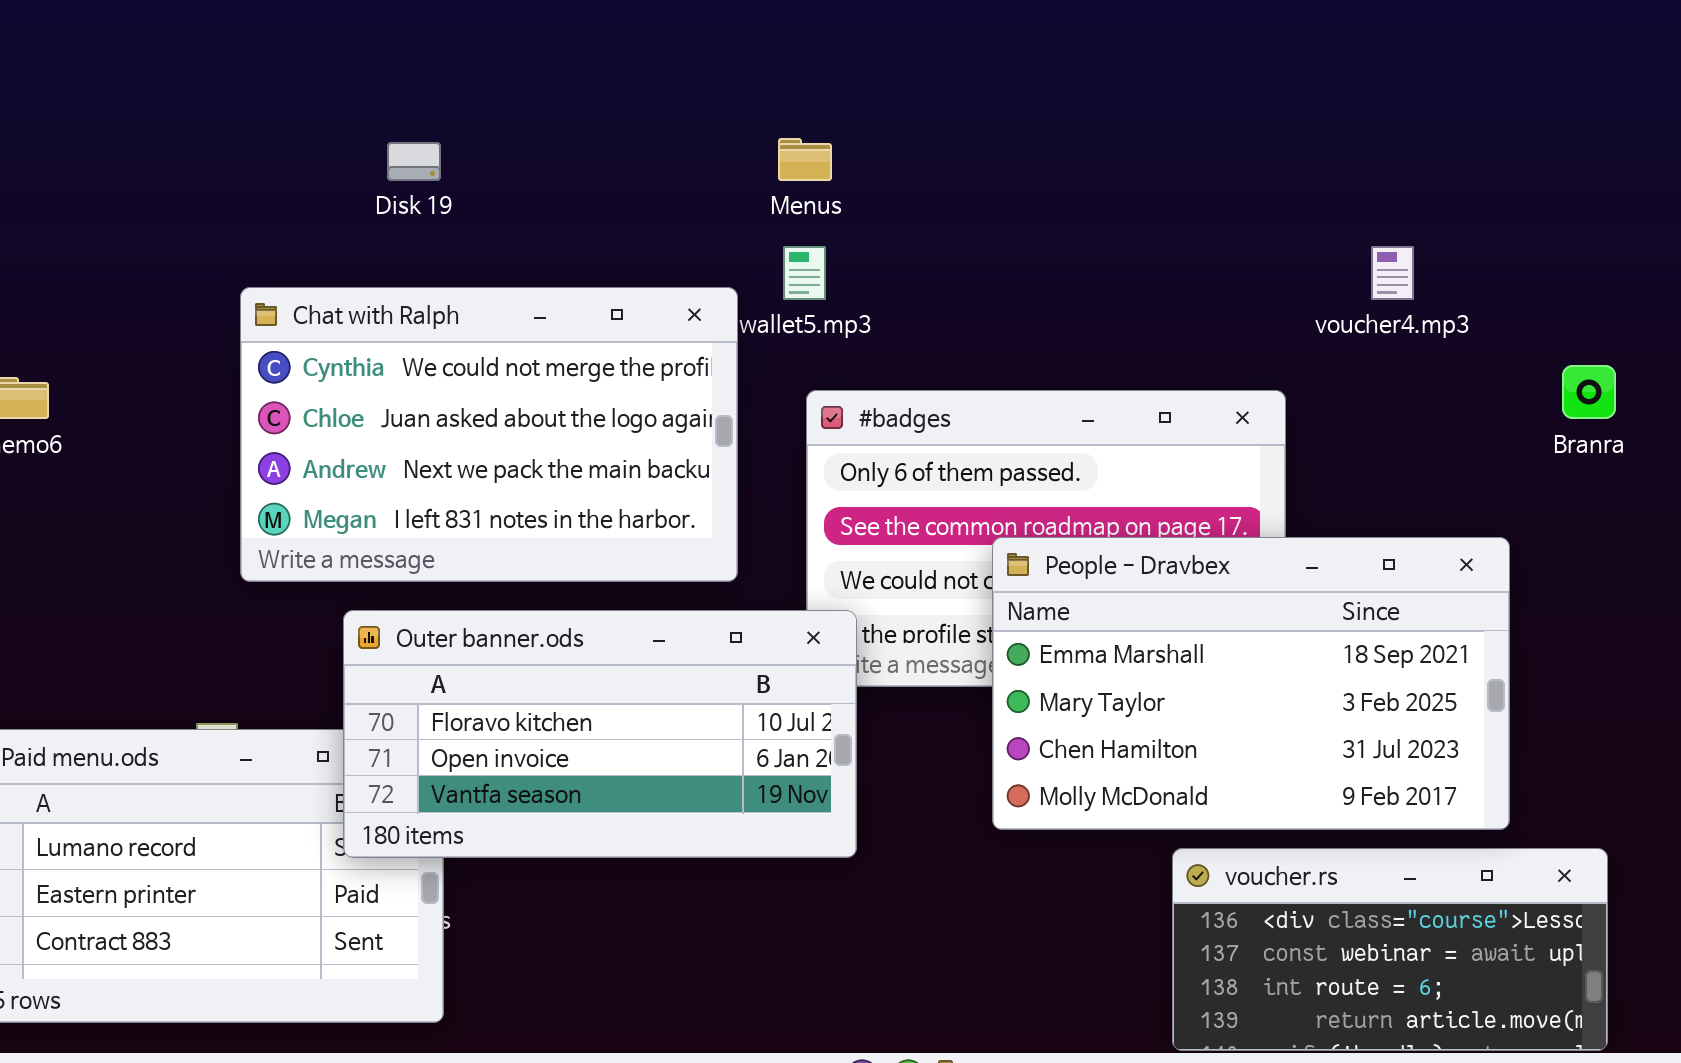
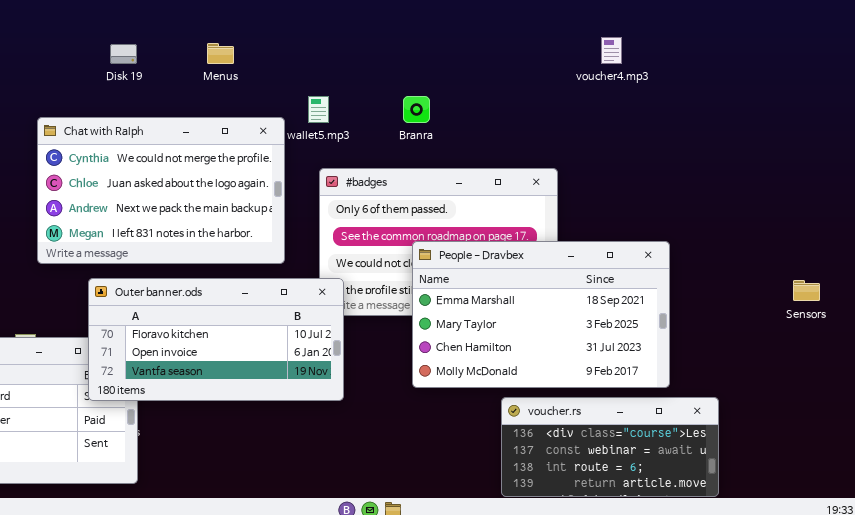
Menus: [778,138,832,181] -> [207,43,234,64], moved
voucher4.mp3: [1371,246,1414,300] -> [601,37,622,64], moved
Branra: [1562,365,1616,419] -> [403,96,430,123], moved

